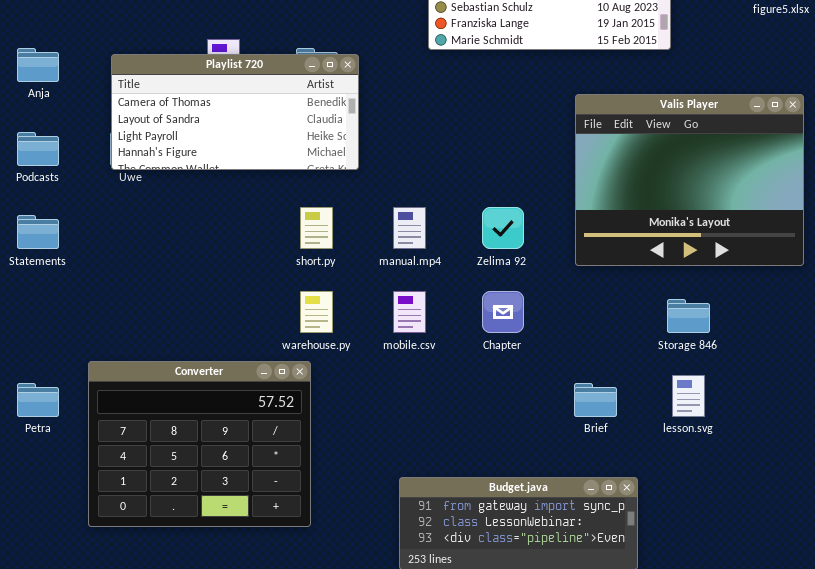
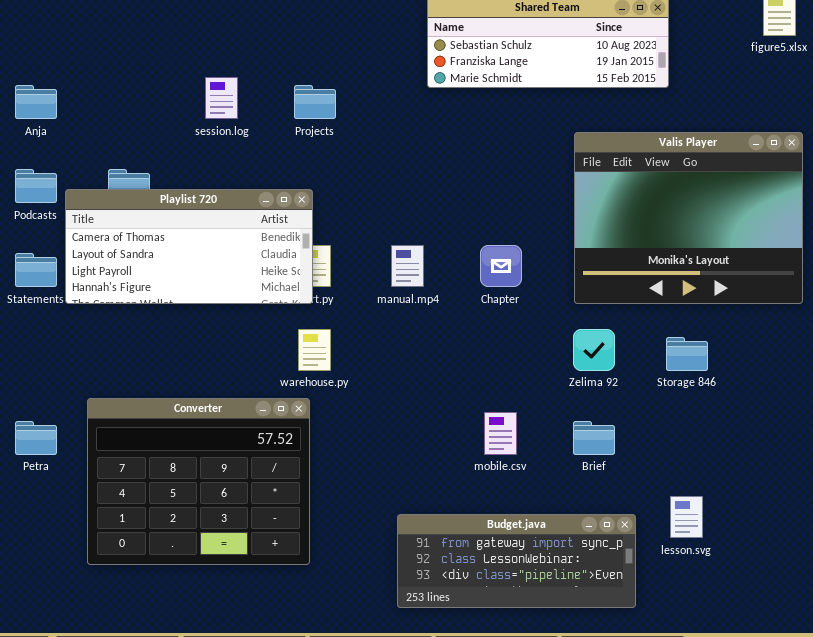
Playlist 720: [111,54,359,170] -> [65,189,313,304], moved
Zelima 92: [482,207,524,249] -> [573,329,615,371], moved
mobile.csv: [393,291,426,333] -> [484,412,517,455], moved
Chapter: [482,291,524,333] -> [480,245,522,287], moved
lesson.svg: [672,375,705,417] -> [670,496,703,538], moved

